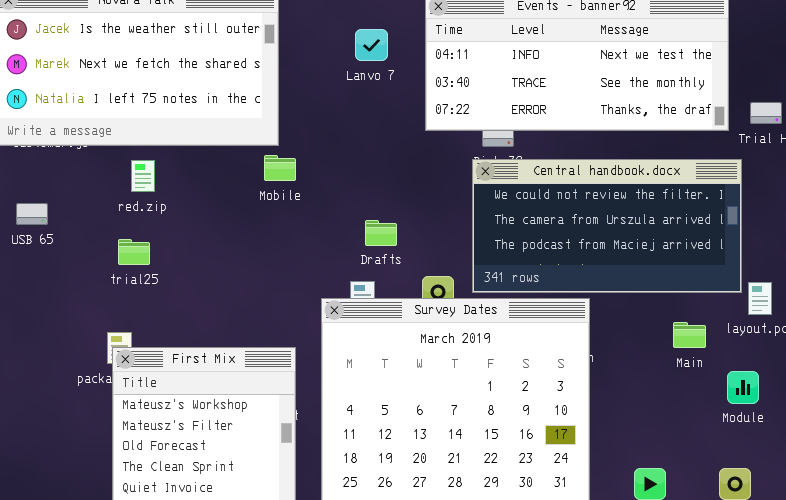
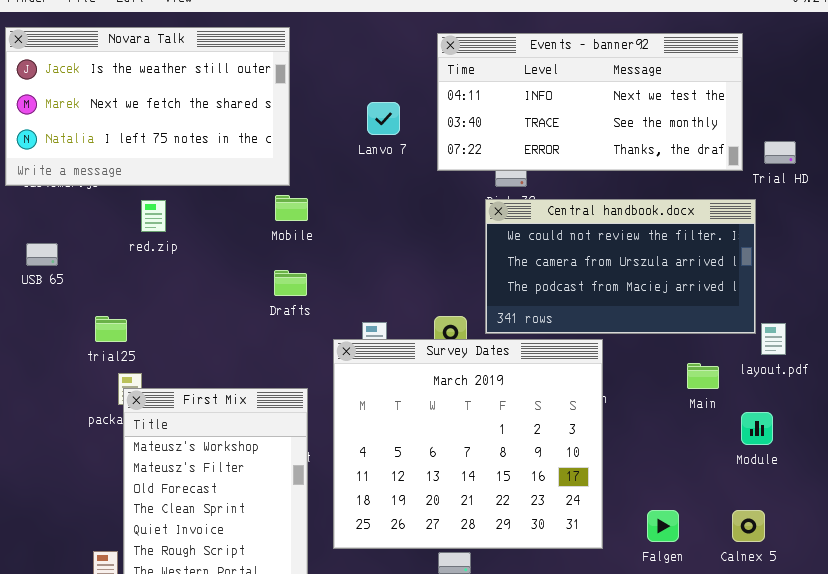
Lanvo 7: [355,29,388,61] -> [367,102,400,135], moved
Drafts: [365,220,397,246] -> [274,270,307,296], moved
trial25: [118,239,150,265] -> [95,316,127,342], moved

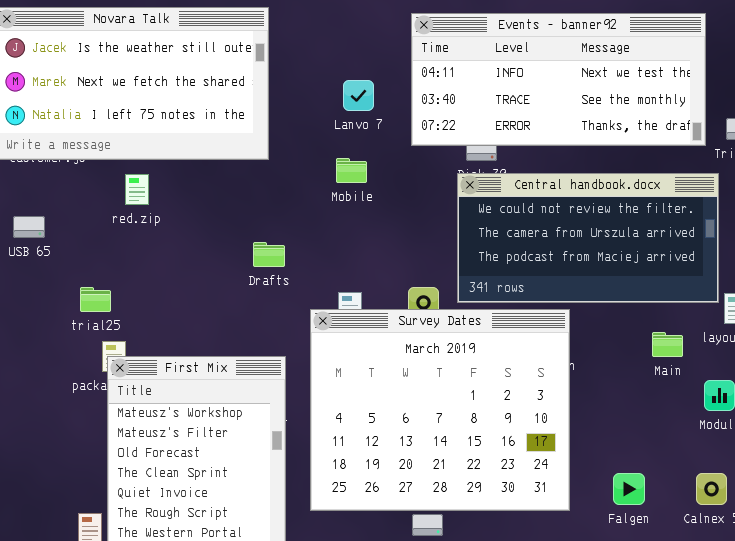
Mobile: [275,195,308,221] -> [336,158,367,183], moved

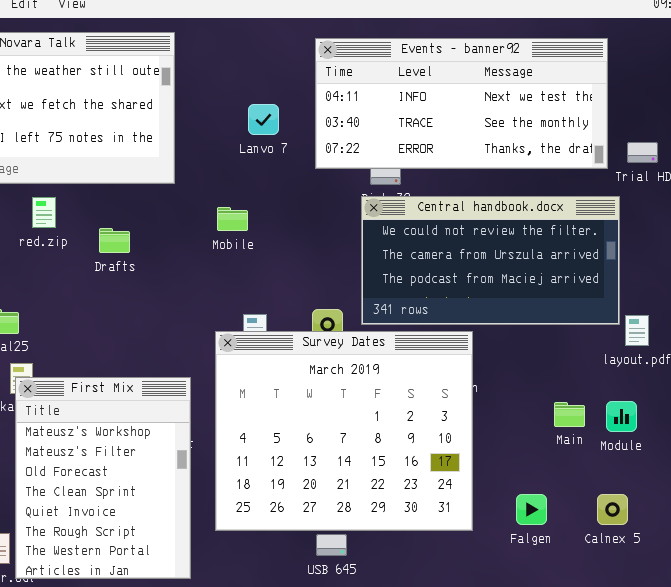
Mobile: [336,158,367,183] -> [217,207,248,231], moved
Drafts: [253,242,285,267] -> [99,228,130,253], moved
Main: [652,332,683,357] -> [554,402,585,427], moved

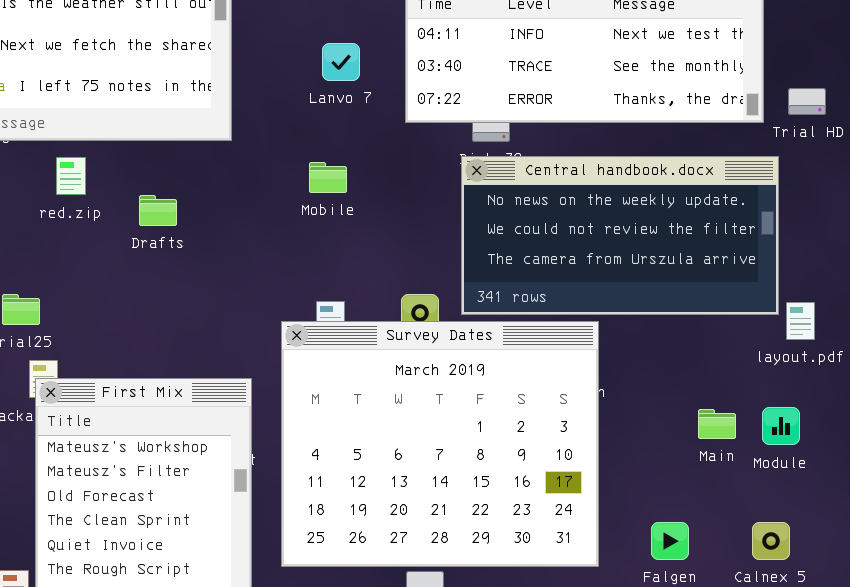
Central handbook.docx: [361,196,620,325] -> [461,156,779,315], scrolled up 1 row
Mobile: [217,207,248,231] -> [309,162,347,193], moved

